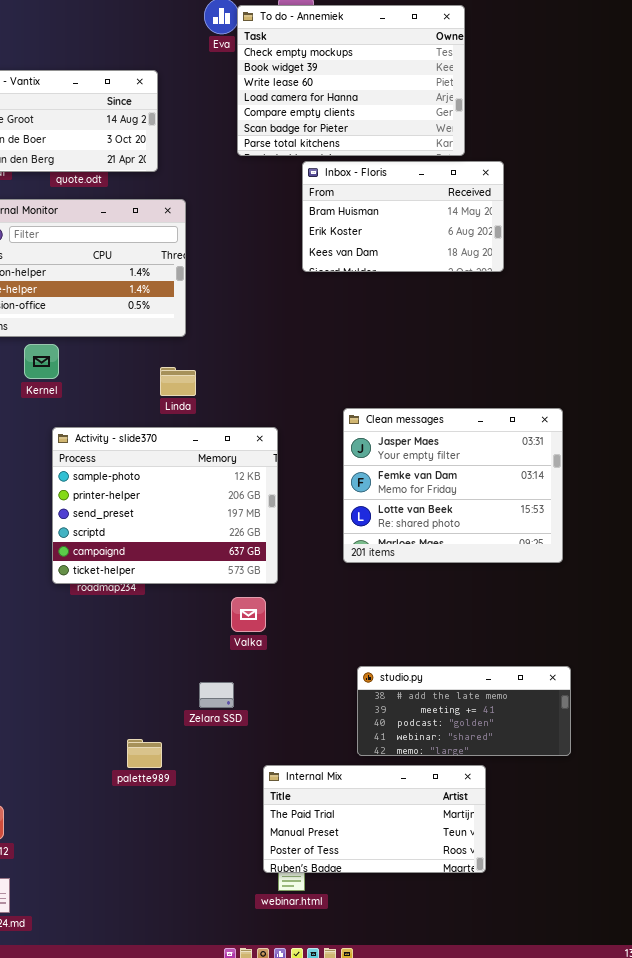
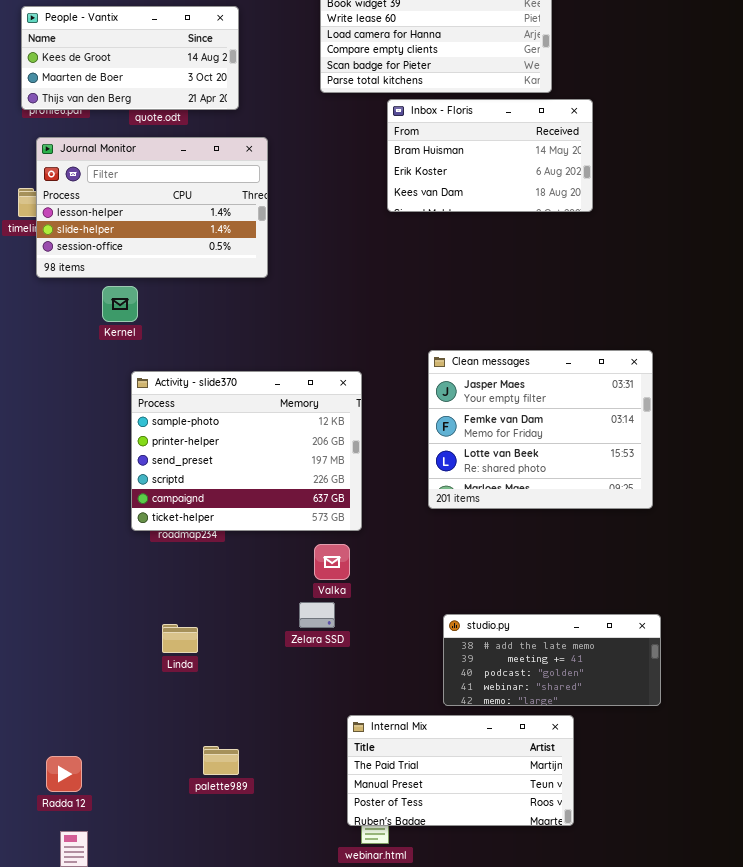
Linda: [160,367,196,396] -> [162,624,198,653], moved
Zelara SSD: [199,682,234,708] -> [299,602,335,628], moved
palette989: [127,739,162,768] -> [203,746,239,775], moved

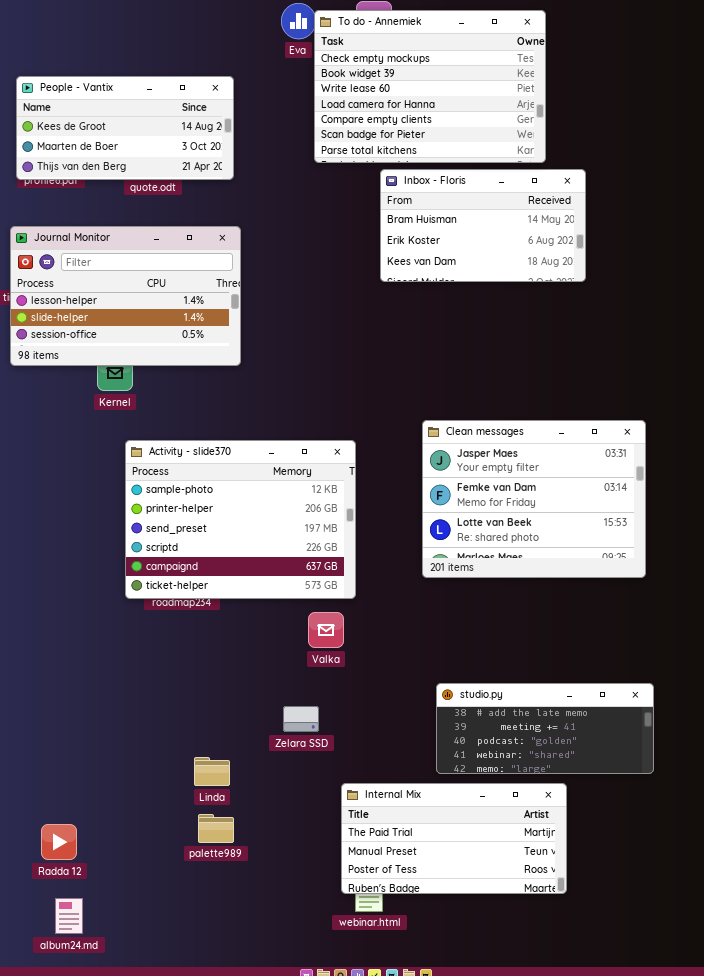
Journal Monitor: [36,137,268,278] -> [10,226,241,366], moved
Zelara SSD: [299,602,335,628] -> [283,706,319,732], moved
Linda: [162,624,198,653] -> [194,757,230,786], moved

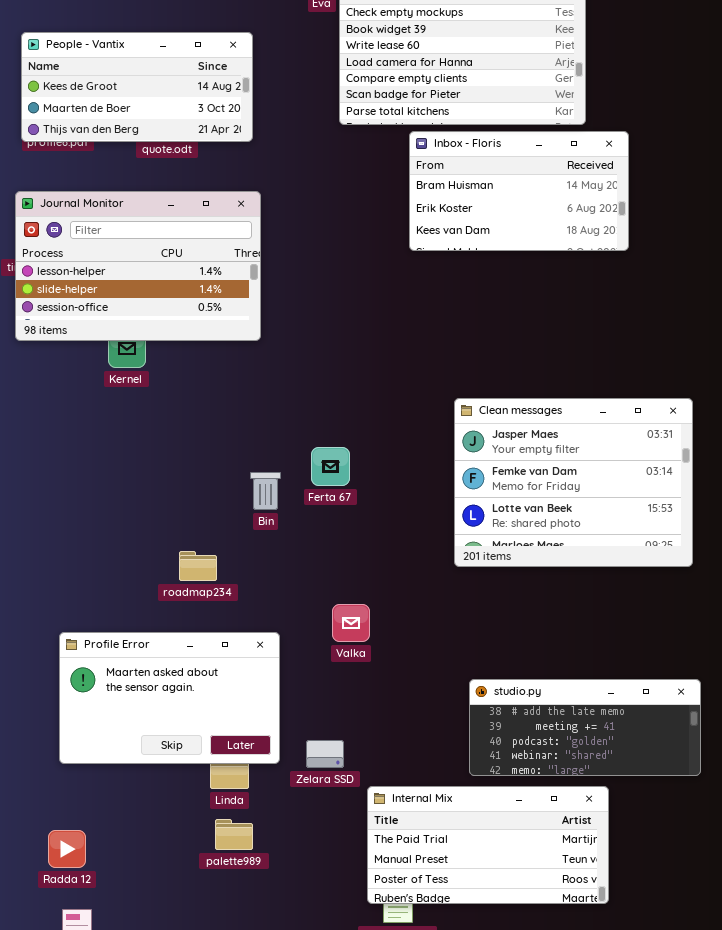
Activity - slide370: [125,440,356,599] -> none, closed
Profile Error: none -> [59,632,280,764], opened
Zelara SSD: [283,706,319,732] -> [306,740,344,768], moved

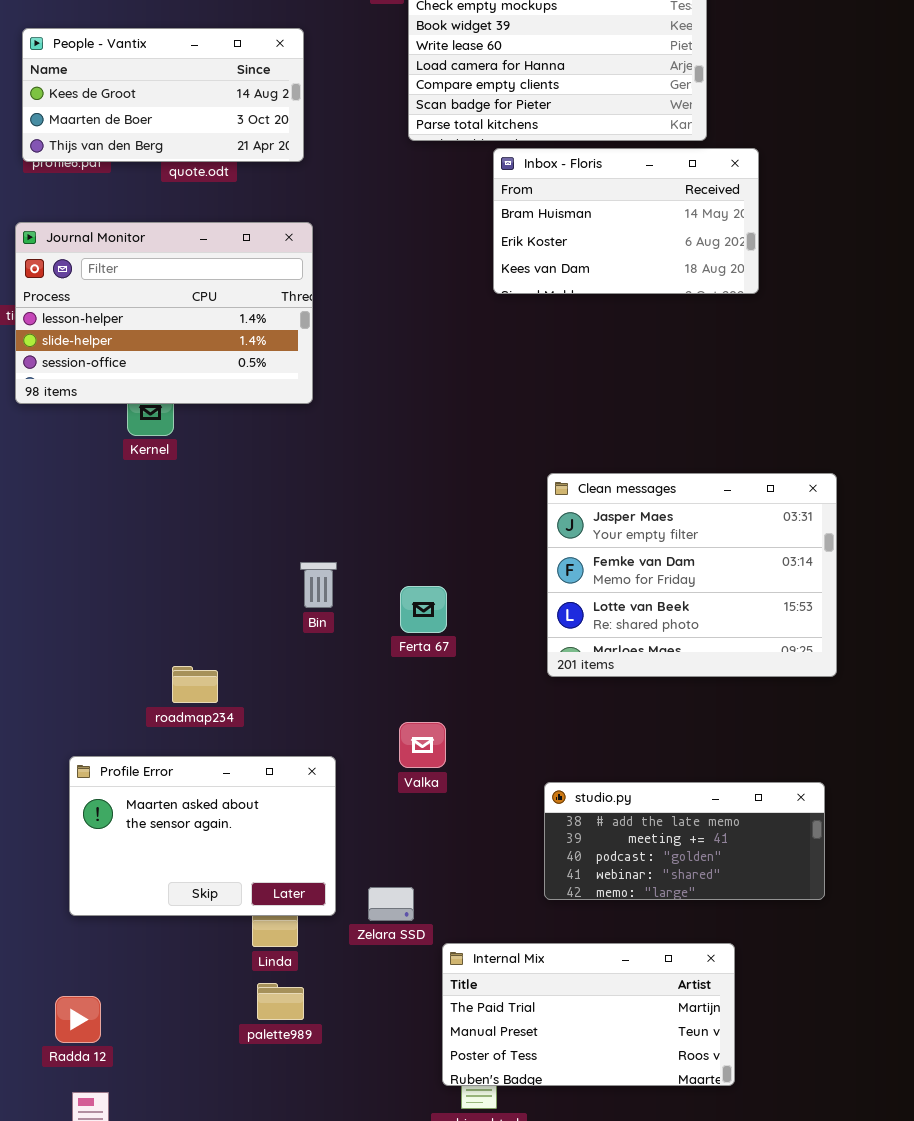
Ferta 67: [311,447,350,486] -> [400,586,447,633], moved
roadmap234: [179,551,217,581] -> [172,666,218,703], moved
studio.py: [469,679,701,776] -> [544,782,825,900], moved

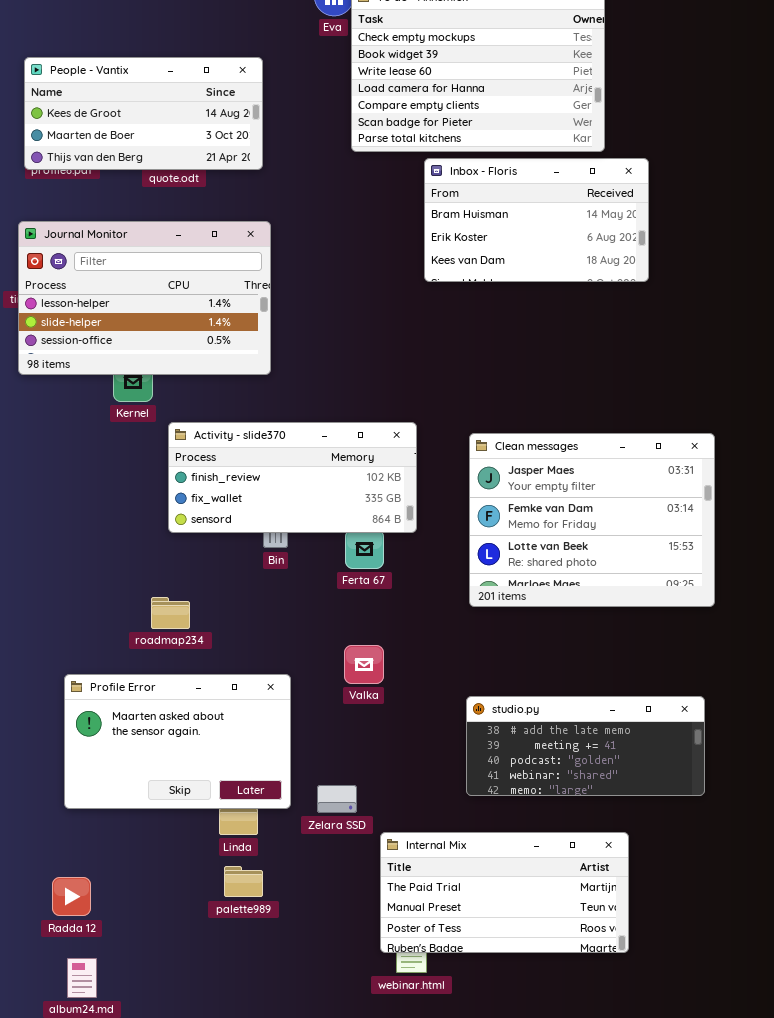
Activity - slide370: none -> [168,422,417,533], opened

